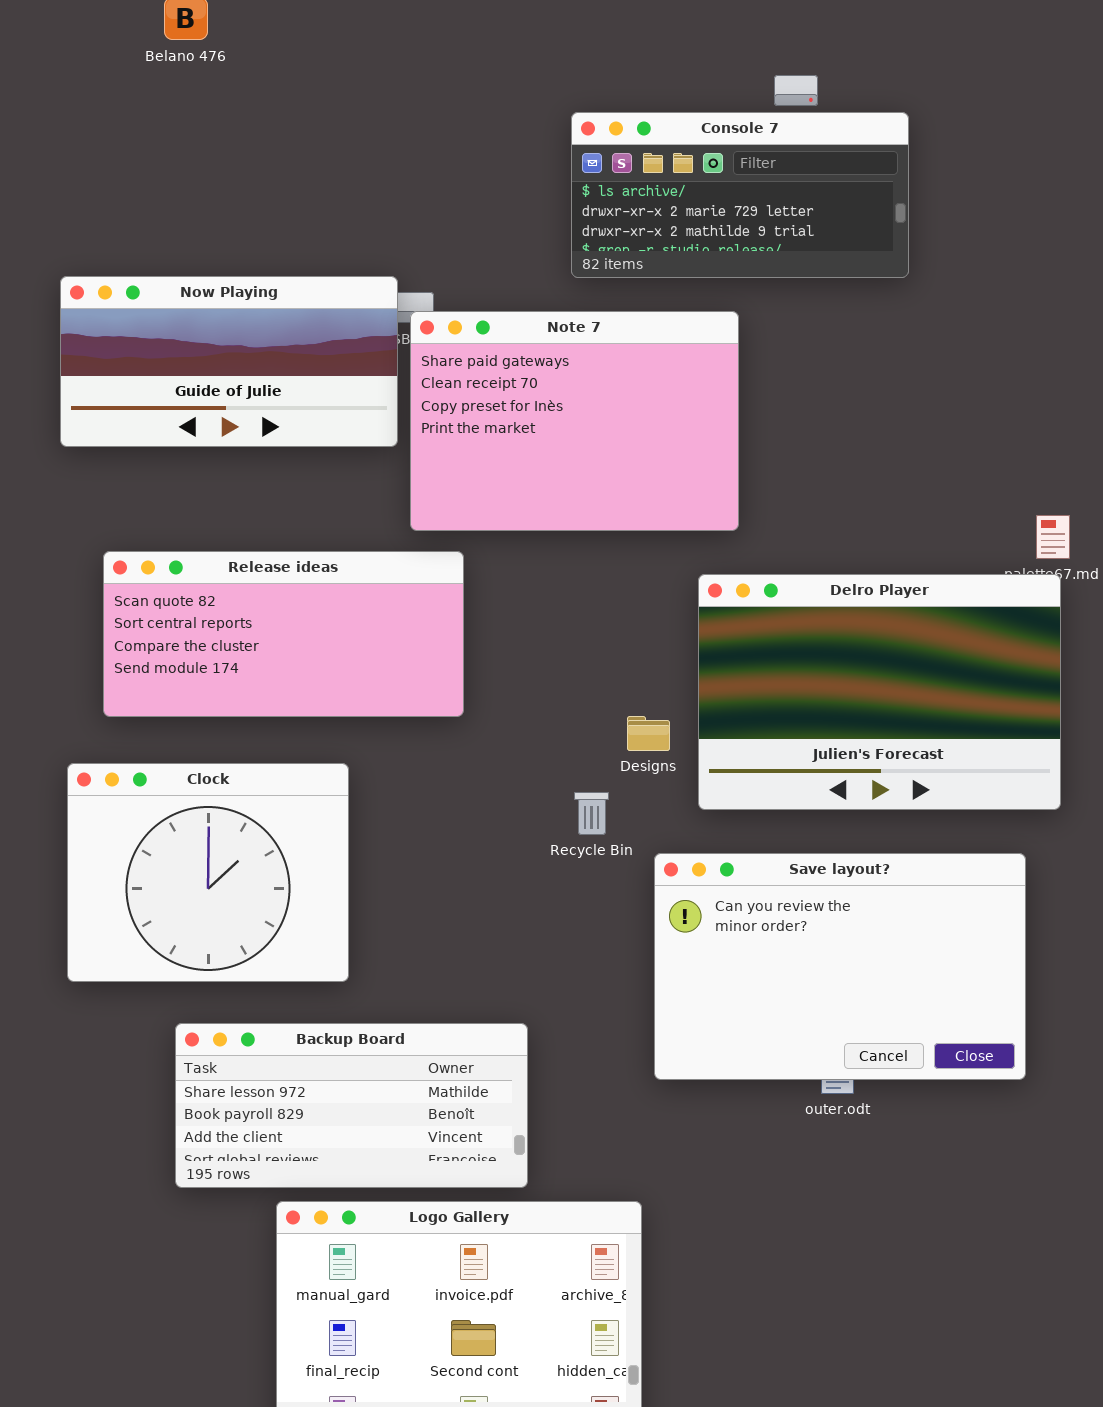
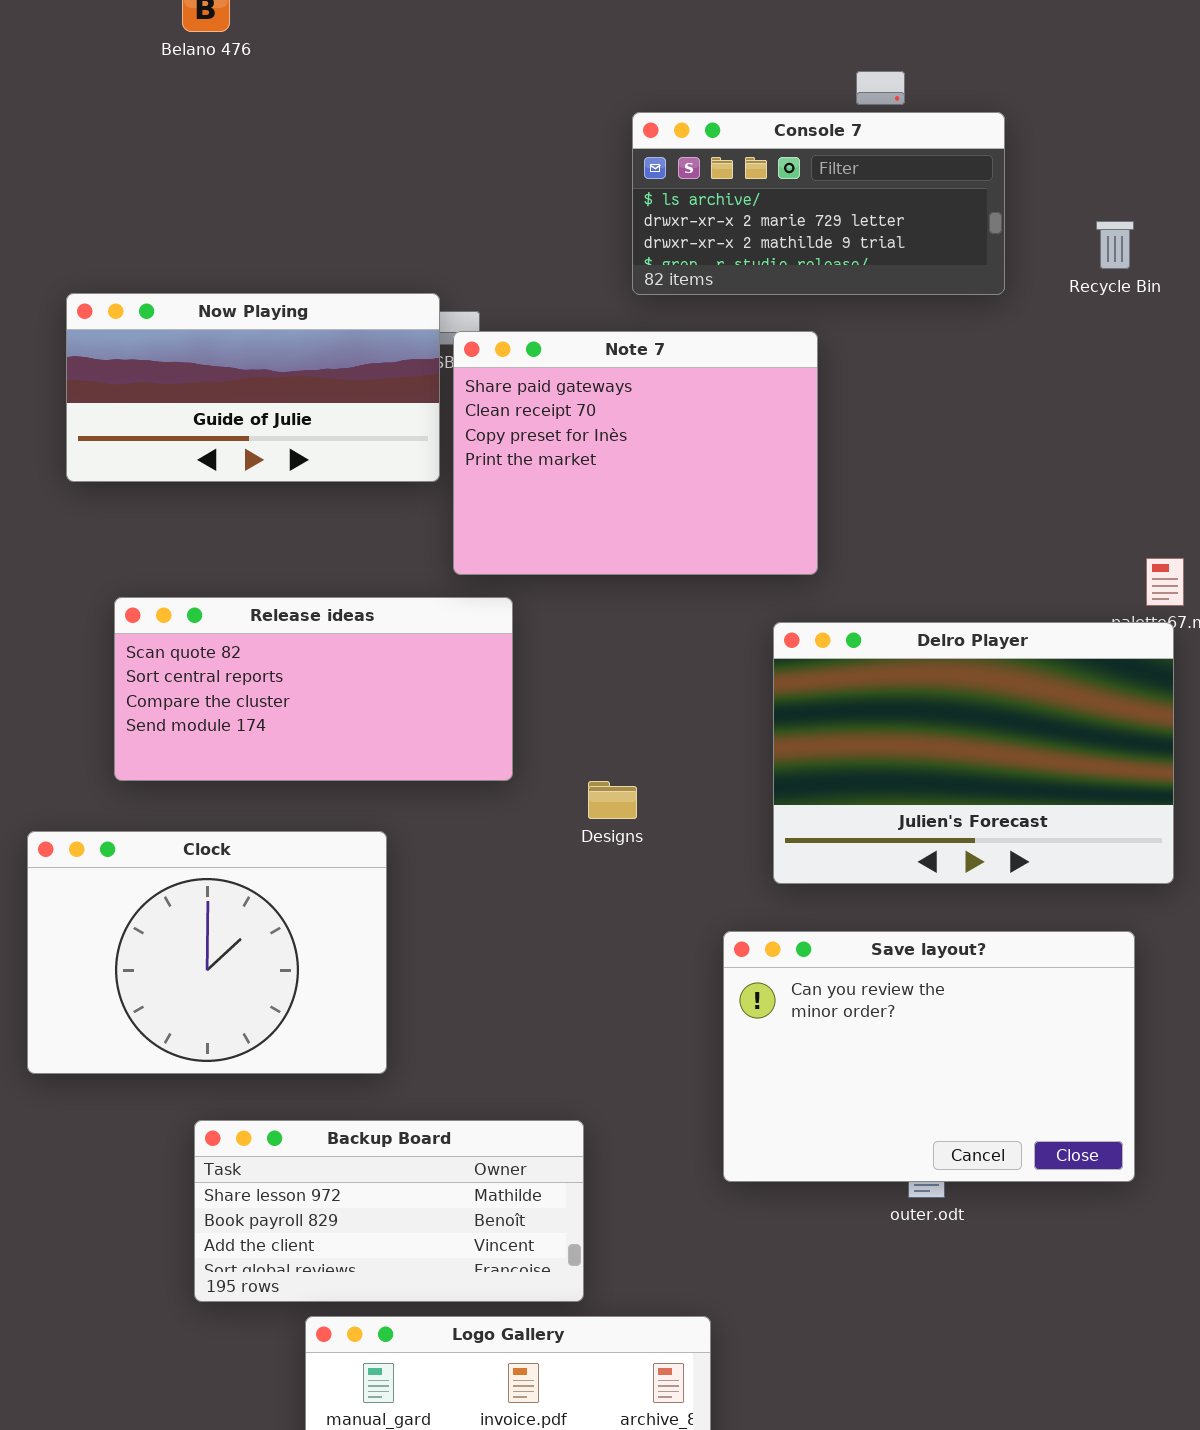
Designs: [627,716,670,751] -> [588,781,637,819], moved
Clock: [67,763,349,982] -> [27,831,387,1074], resized
Recycle Bin: [574,792,609,835] -> [1096,221,1134,269], moved

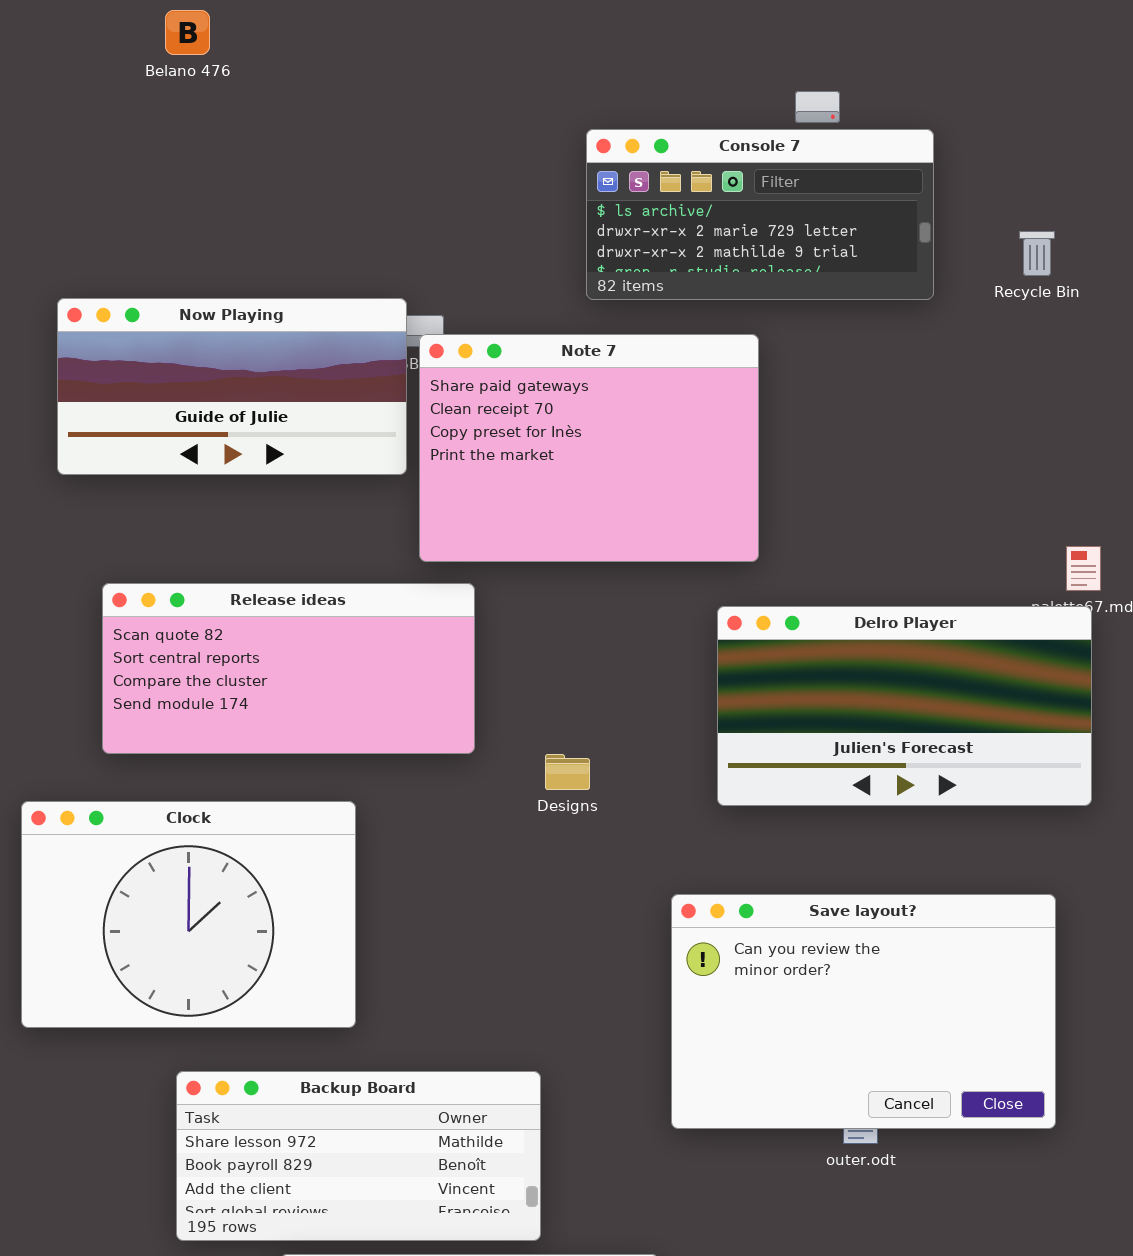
Delro Player: [773,622,1174,884] -> [717,606,1092,806], resized

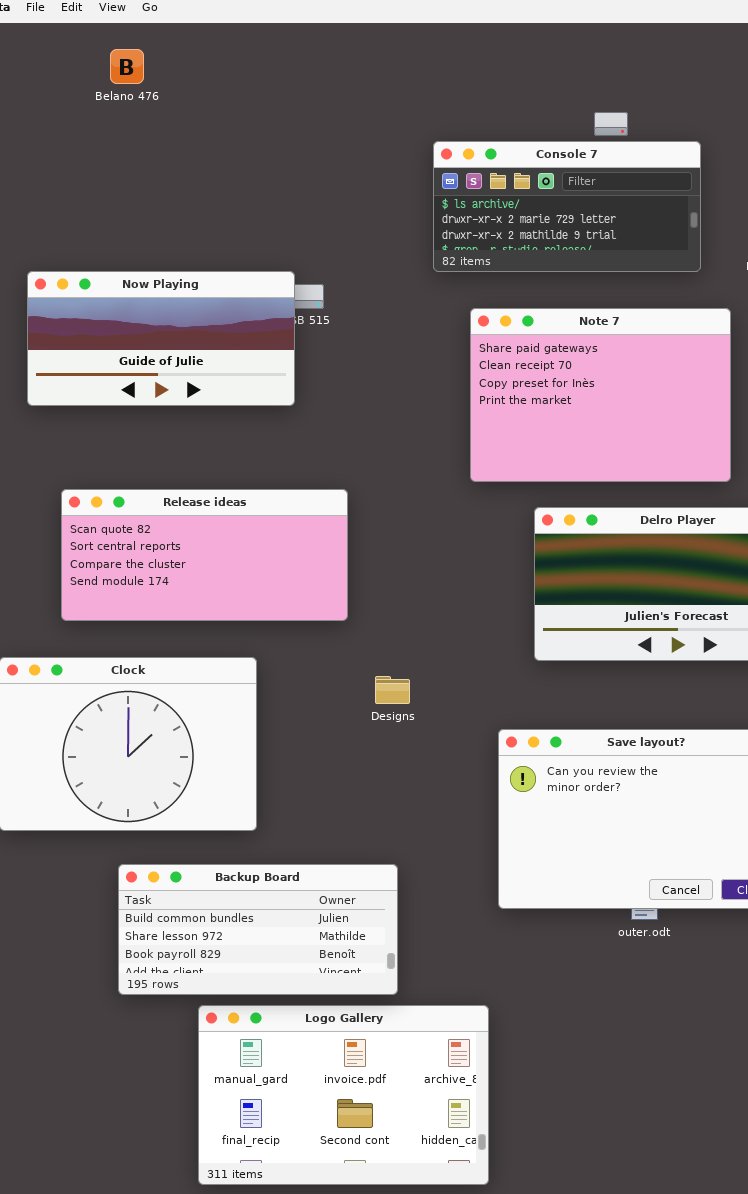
Note 7: [419,334,759,562] -> [470,308,731,482], moved
Designs: [545,754,590,790] -> [375,676,410,704], moved
Backup Board: [176,1071,541,1241] -> [118,864,398,995], scrolled up 1 row

